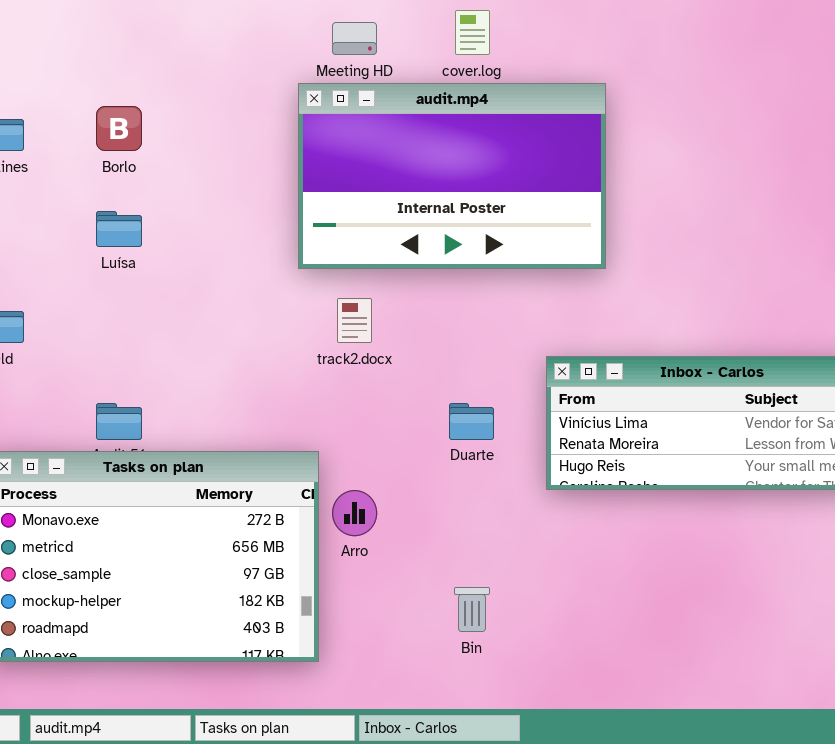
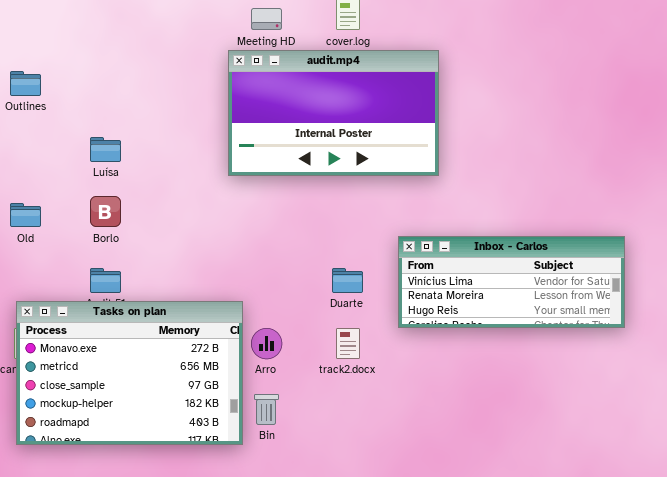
Borlo: [96,106,142,151] -> [90,196,121,227], moved
track2.docx: [337,298,372,343] -> [336,328,360,359], moved
Bin: [454,587,490,632] -> [254,394,279,425], moved

